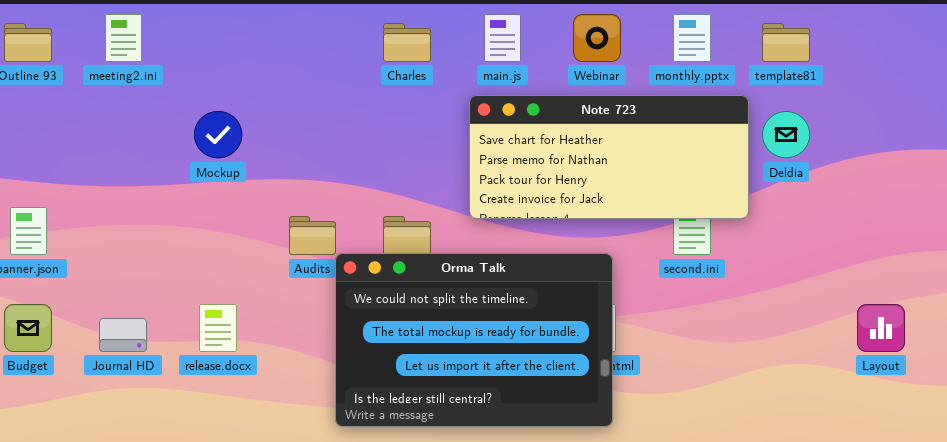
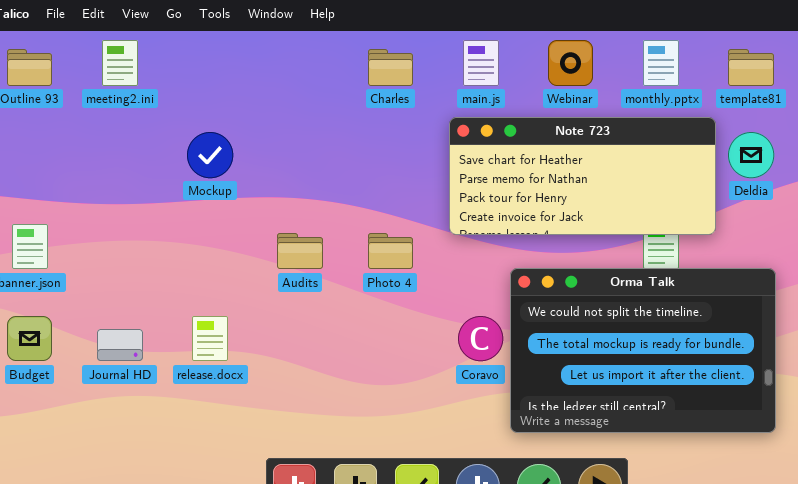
Orma Talk: [335,253,613,427] -> [510,268,776,433], moved

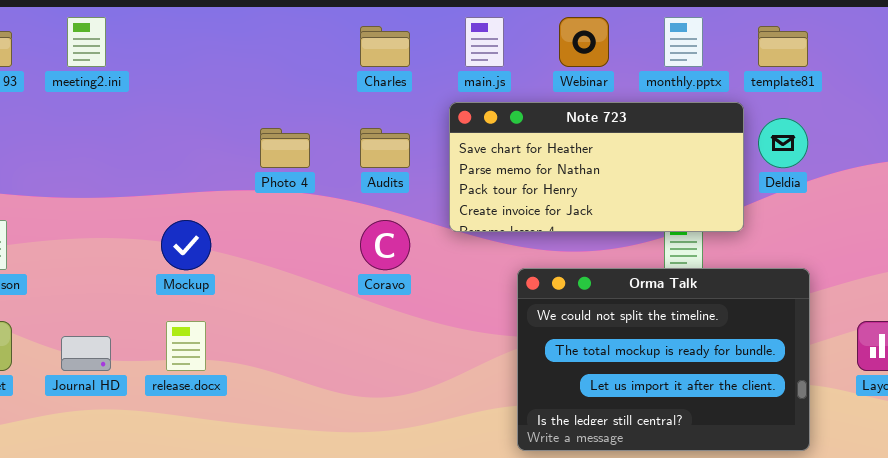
Mockup: [187,132,233,178] -> [161,220,211,270], moved
Audits: [277,233,323,269] -> [360,128,410,168], moved
Photo 4: [368,233,413,269] -> [260,128,310,168], moved
Coravo: [458,316,503,361] -> [360,220,410,270], moved

